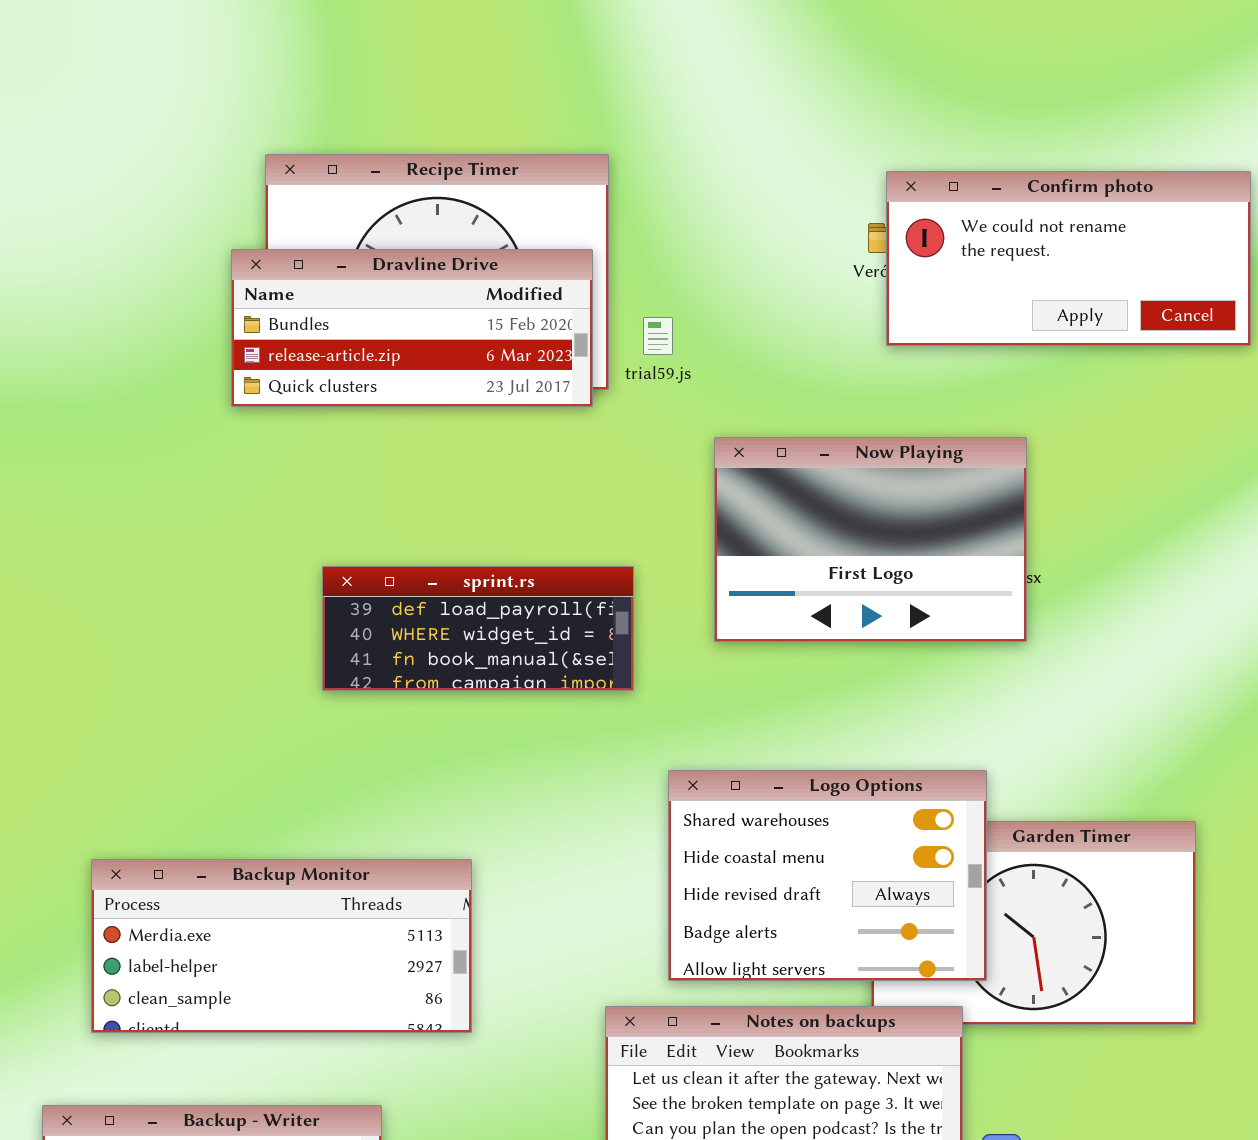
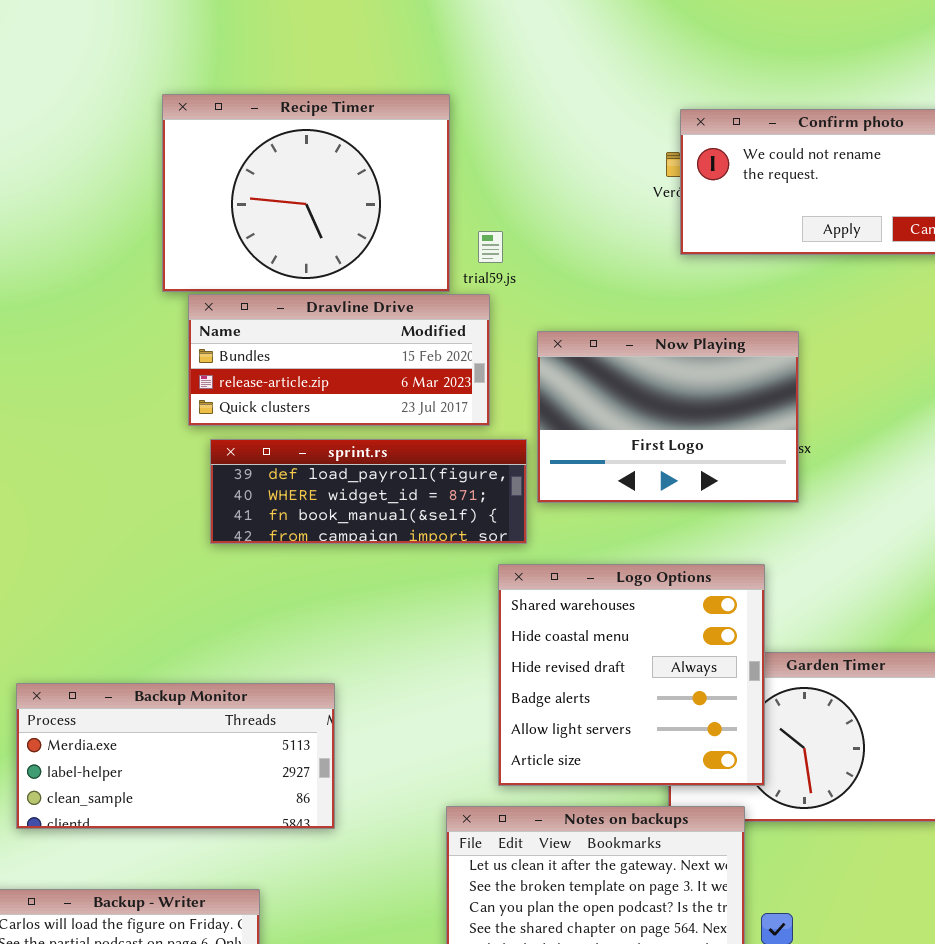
Dravline Drive: [231,249,593,407] -> [188,294,490,426], moved
sprint.rs: [322,566,634,691] -> [210,439,527,544], resized
Logo Options: [668,770,987,981] -> [498,564,765,786], resized

